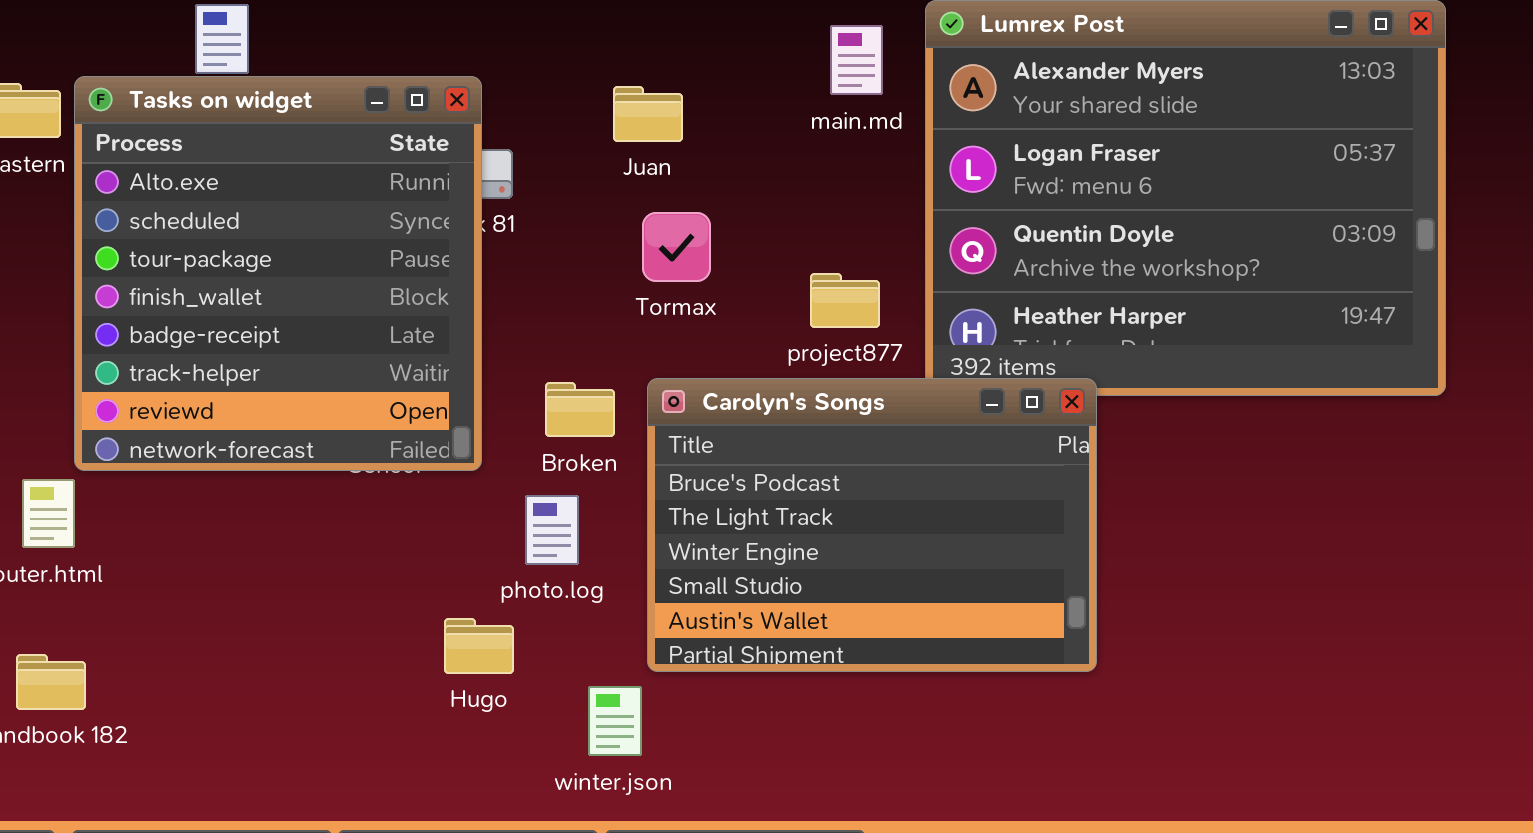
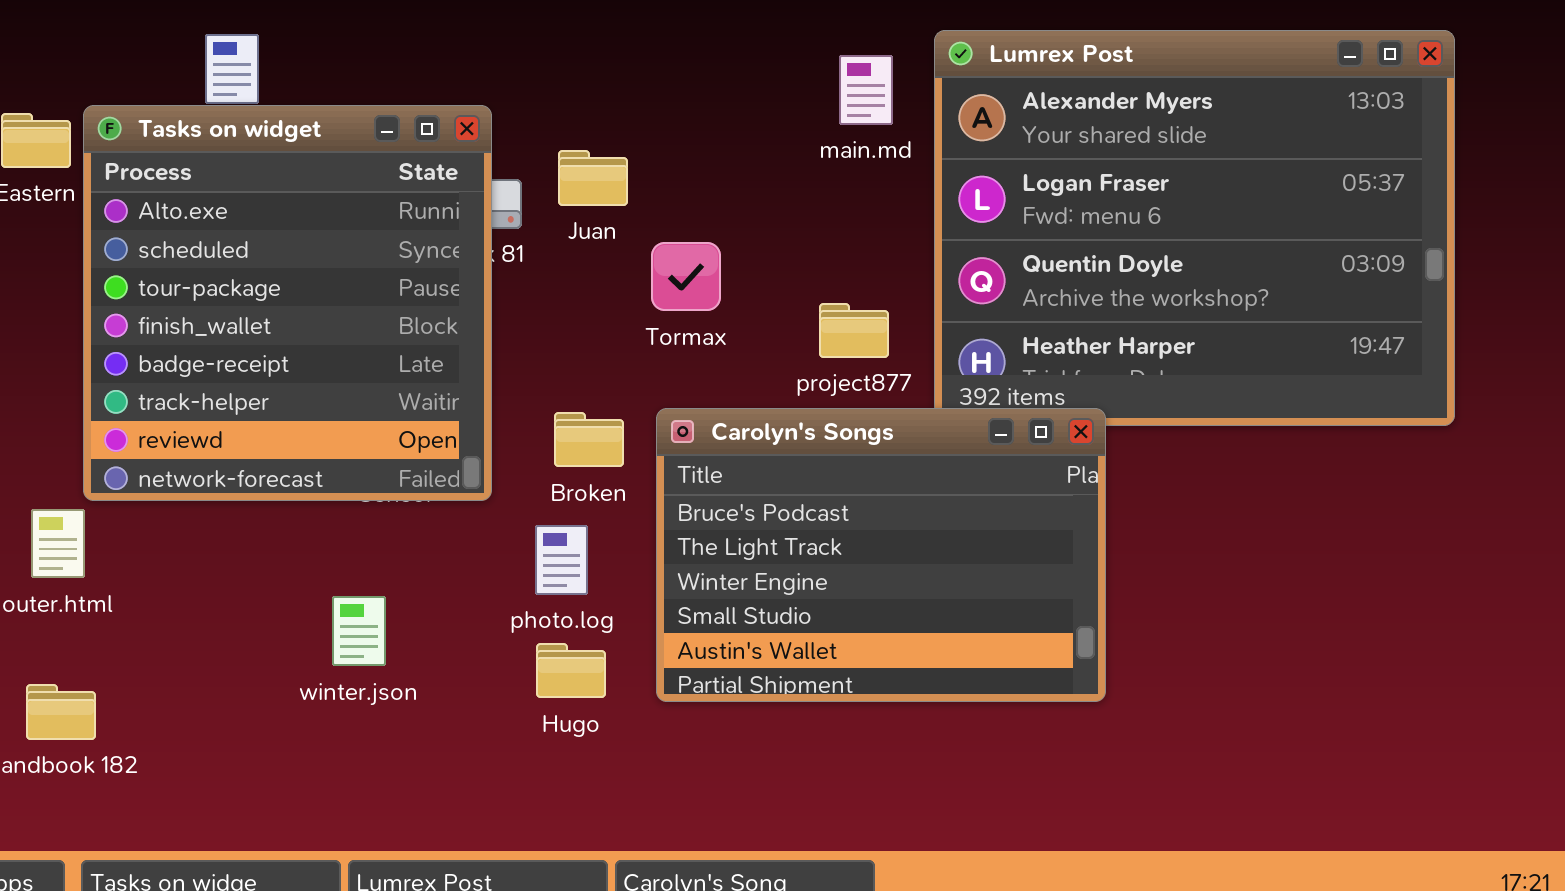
Juan: [613,86,683,142] -> [558,150,628,206], moved
Hugo: [444,618,514,674] -> [536,643,606,698], moved
winter.json: [588,686,642,756] -> [332,596,386,666], moved

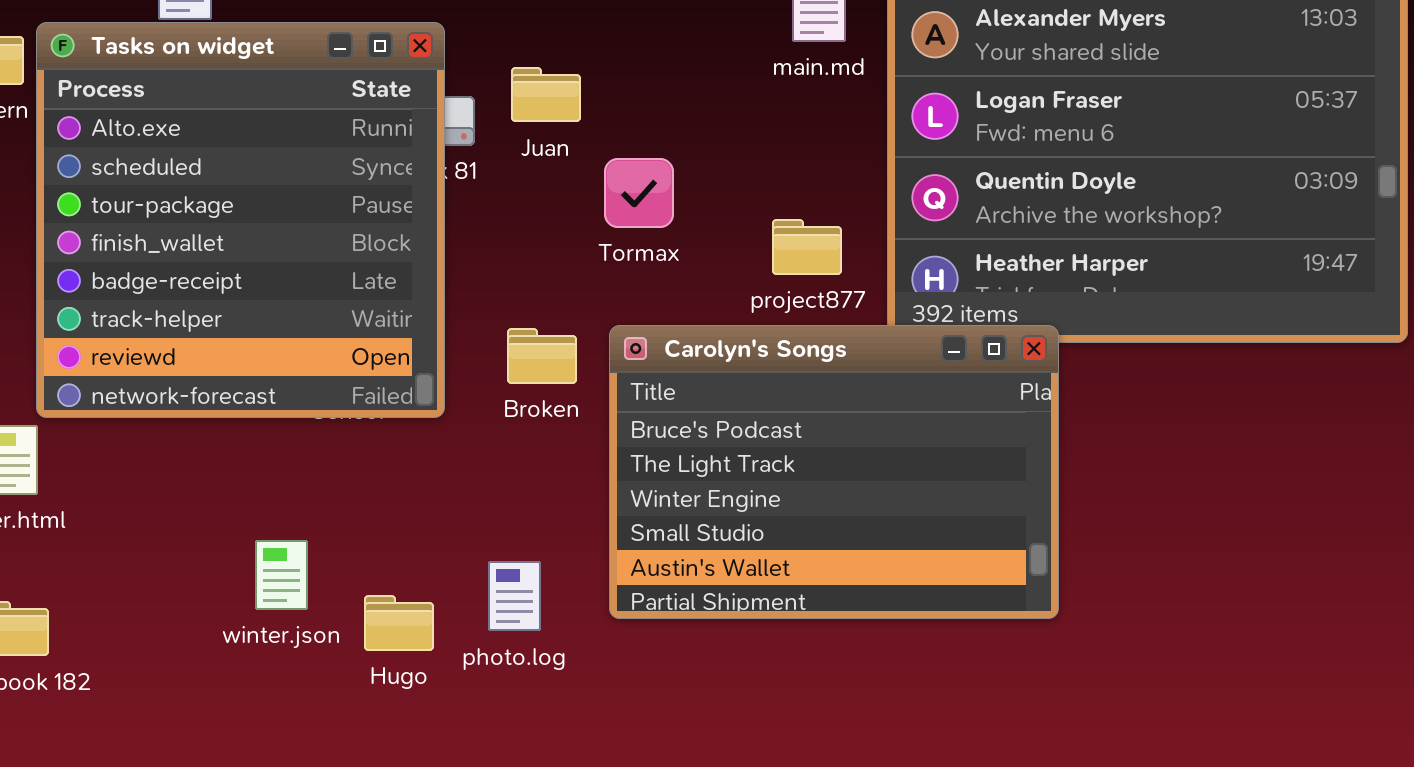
photo.log: [535,525,588,595] -> [488,561,541,631], moved
winter.json: [332,596,386,666] -> [255,540,308,610], moved
Hugo: [536,643,606,698] -> [364,595,434,651], moved

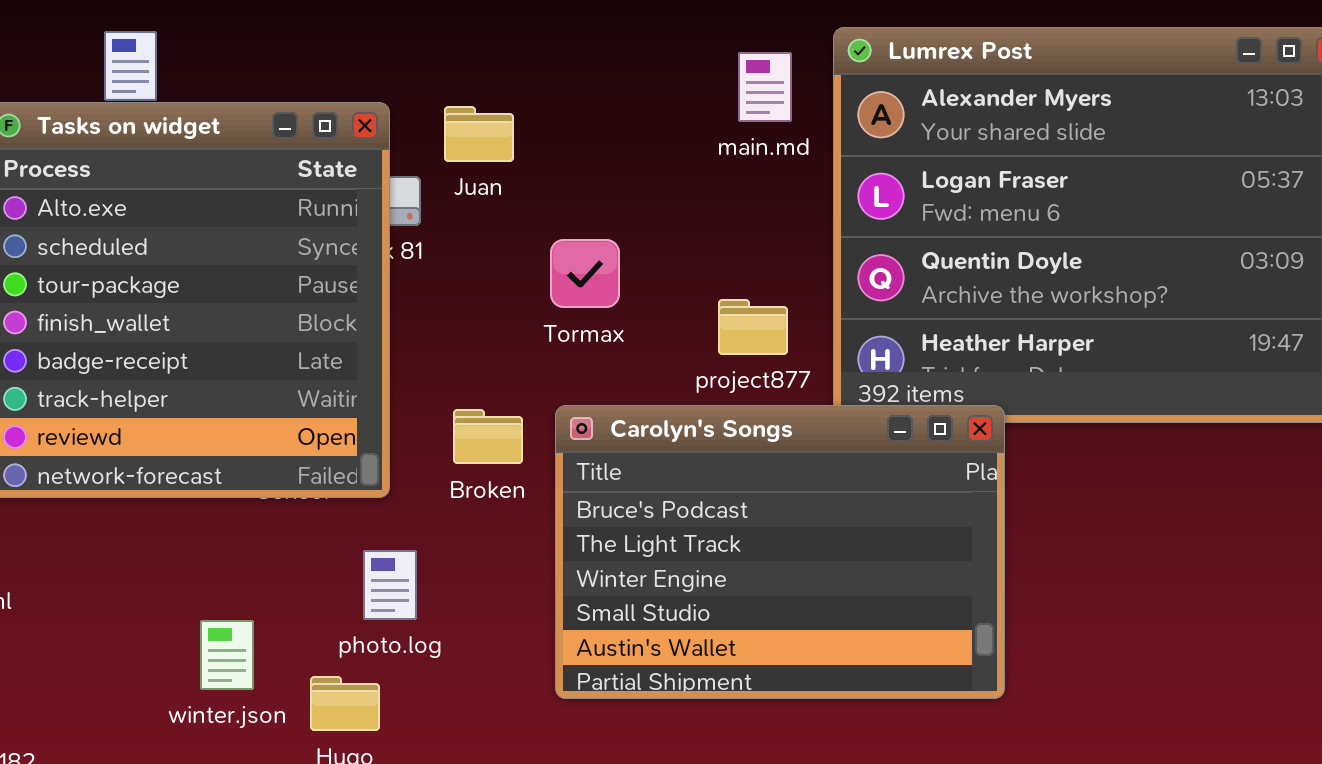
Juan: [511,67,581,122] -> [444,106,514,162], moved
photo.log: [488,561,541,631] -> [363,550,417,620], moved

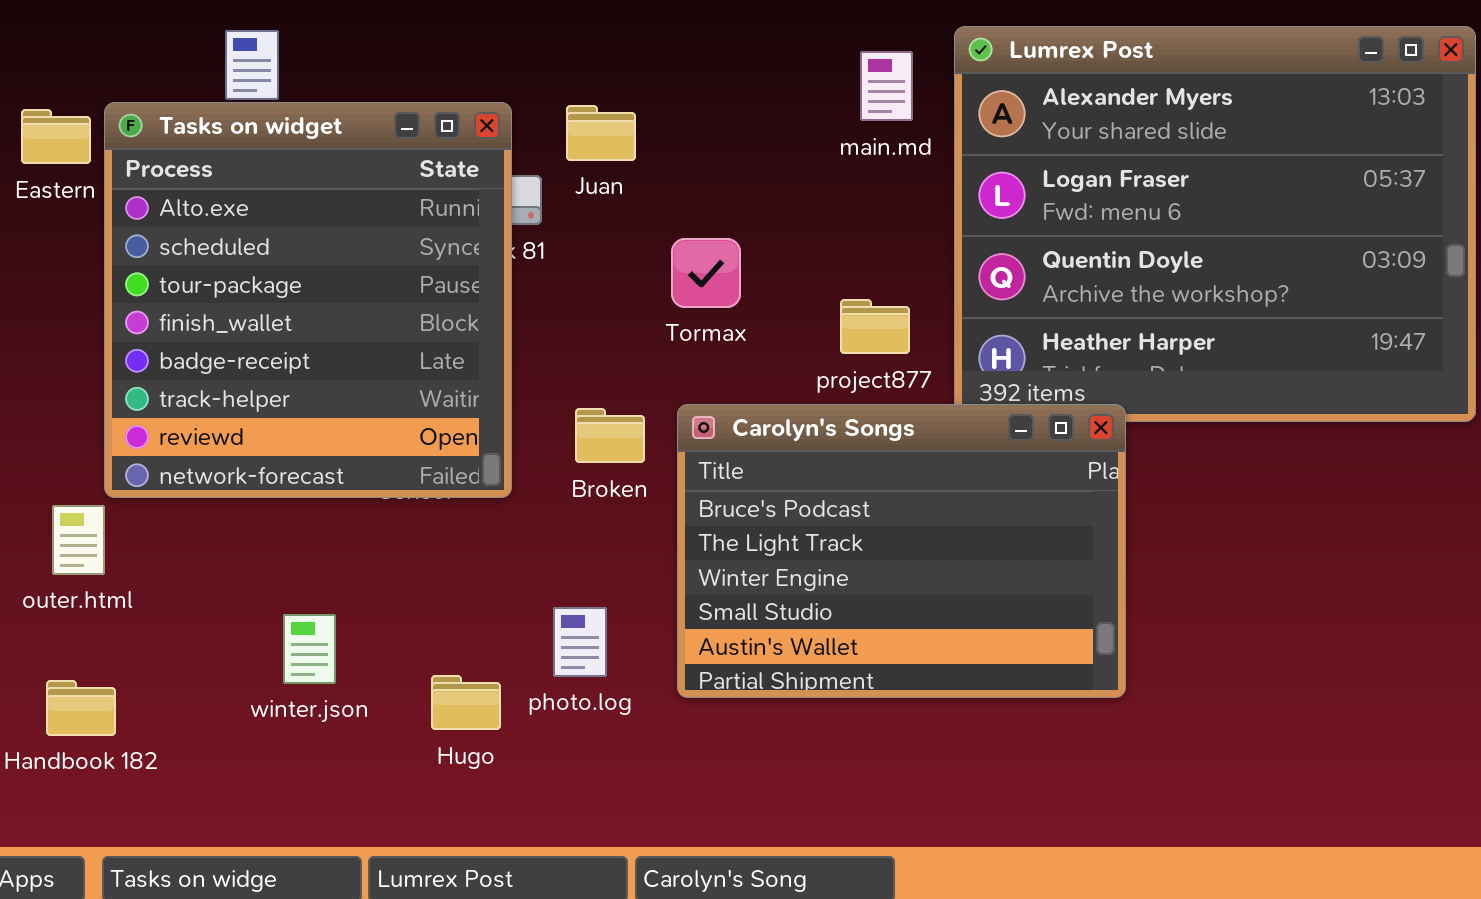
photo.log: [363,550,417,620] -> [553,607,607,677], moved
winter.json: [200,620,254,690] -> [283,614,336,684], moved

